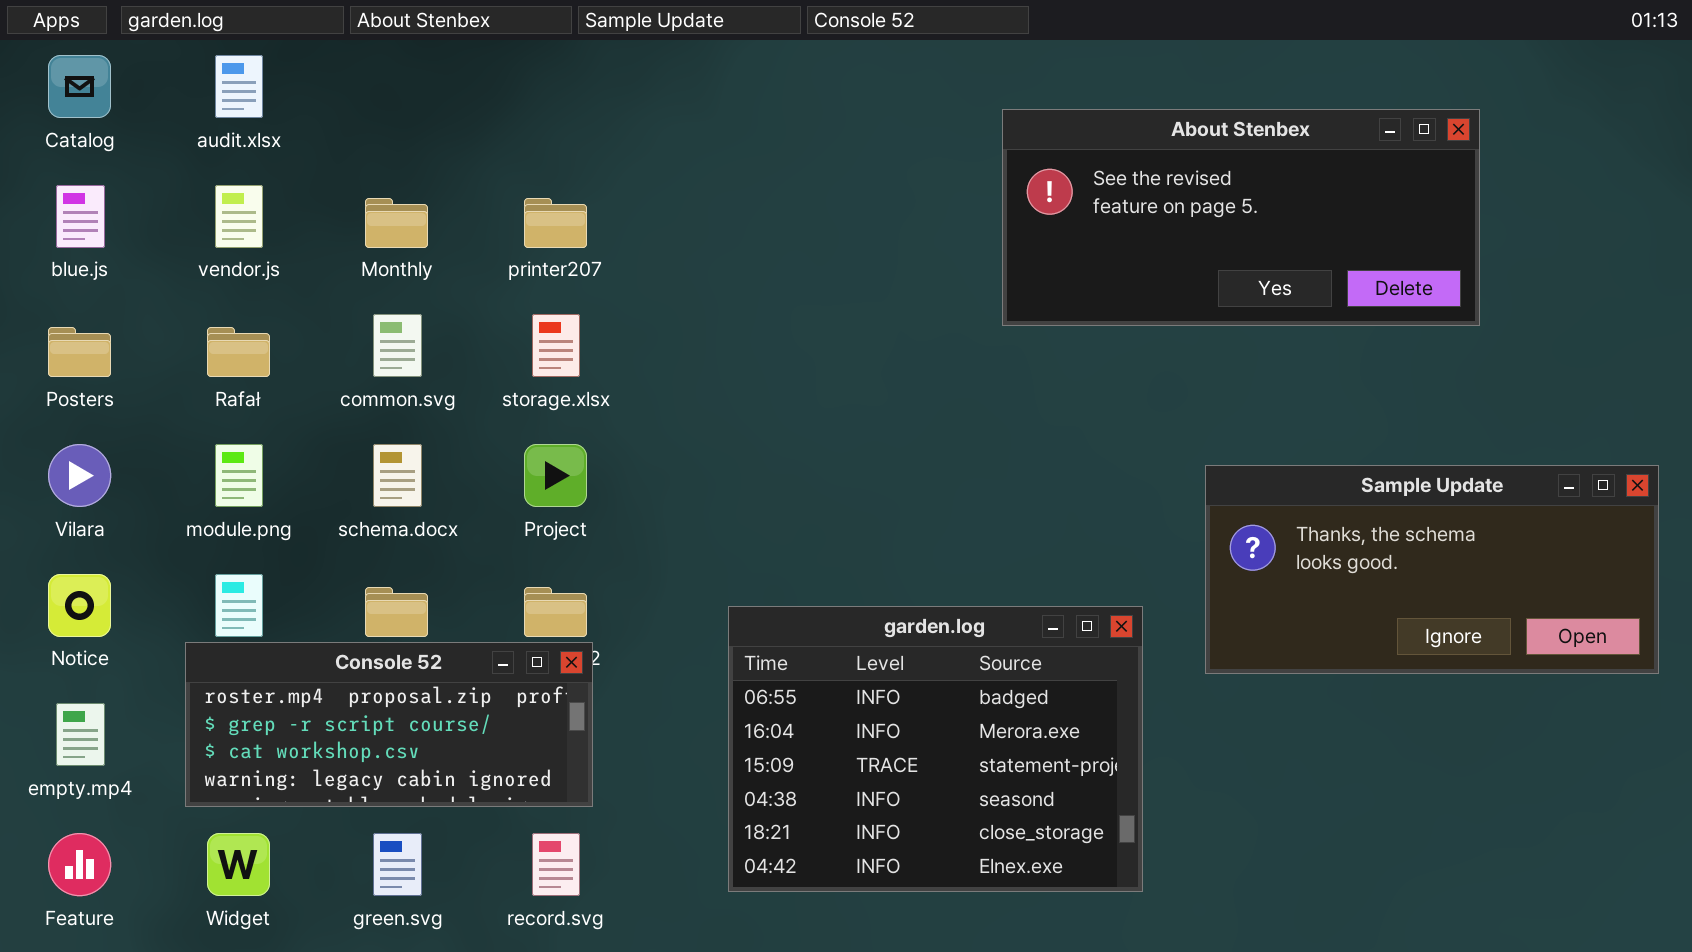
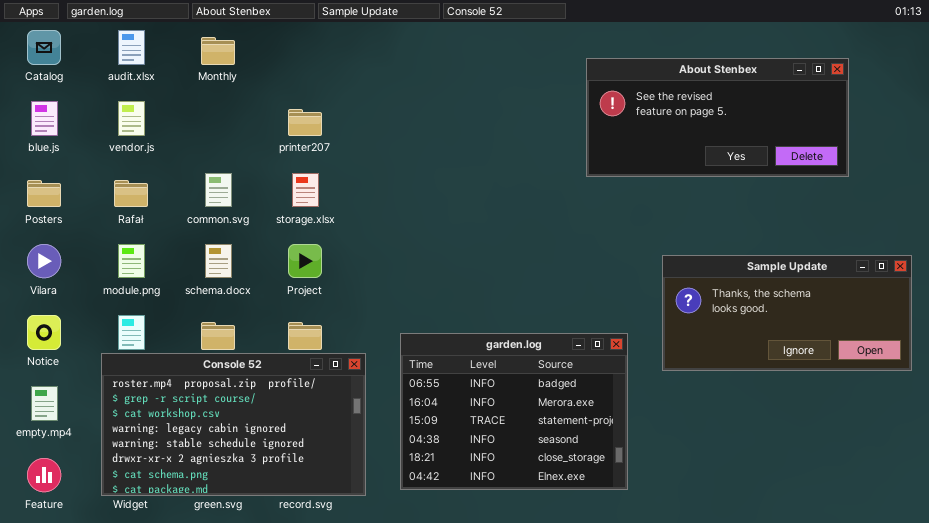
About Stenbex: [1002,109,1480,326] -> [586,58,849,177], moved
Monthly: [365,198,428,248] -> [201,37,235,65], moved
Console 52: [185,642,593,807] -> [101,353,366,496], resized

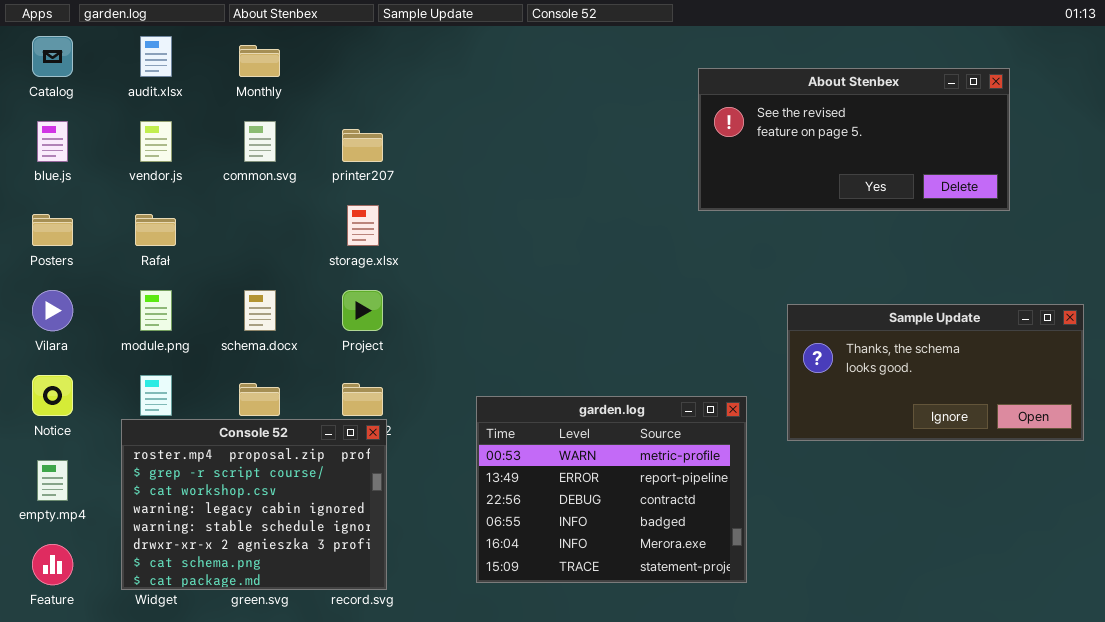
common.svg: [205,173,232,207] -> [244,121,276,162], moved
garden.log: [400,333,628,490] -> [476,396,747,583], scrolled up 3 rows
Console 52: [101,353,366,496] -> [121,419,387,590], resized

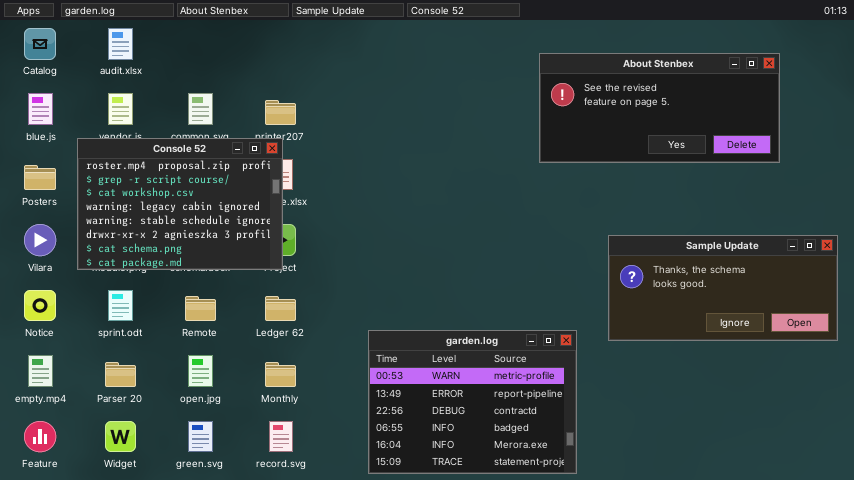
Monthly: [239,45,280,77] -> [265,362,296,387], moved
garden.log: [476,396,747,583] -> [368,330,577,474], moved
Console 52: [121,419,387,590] -> [77,138,283,270], moved

